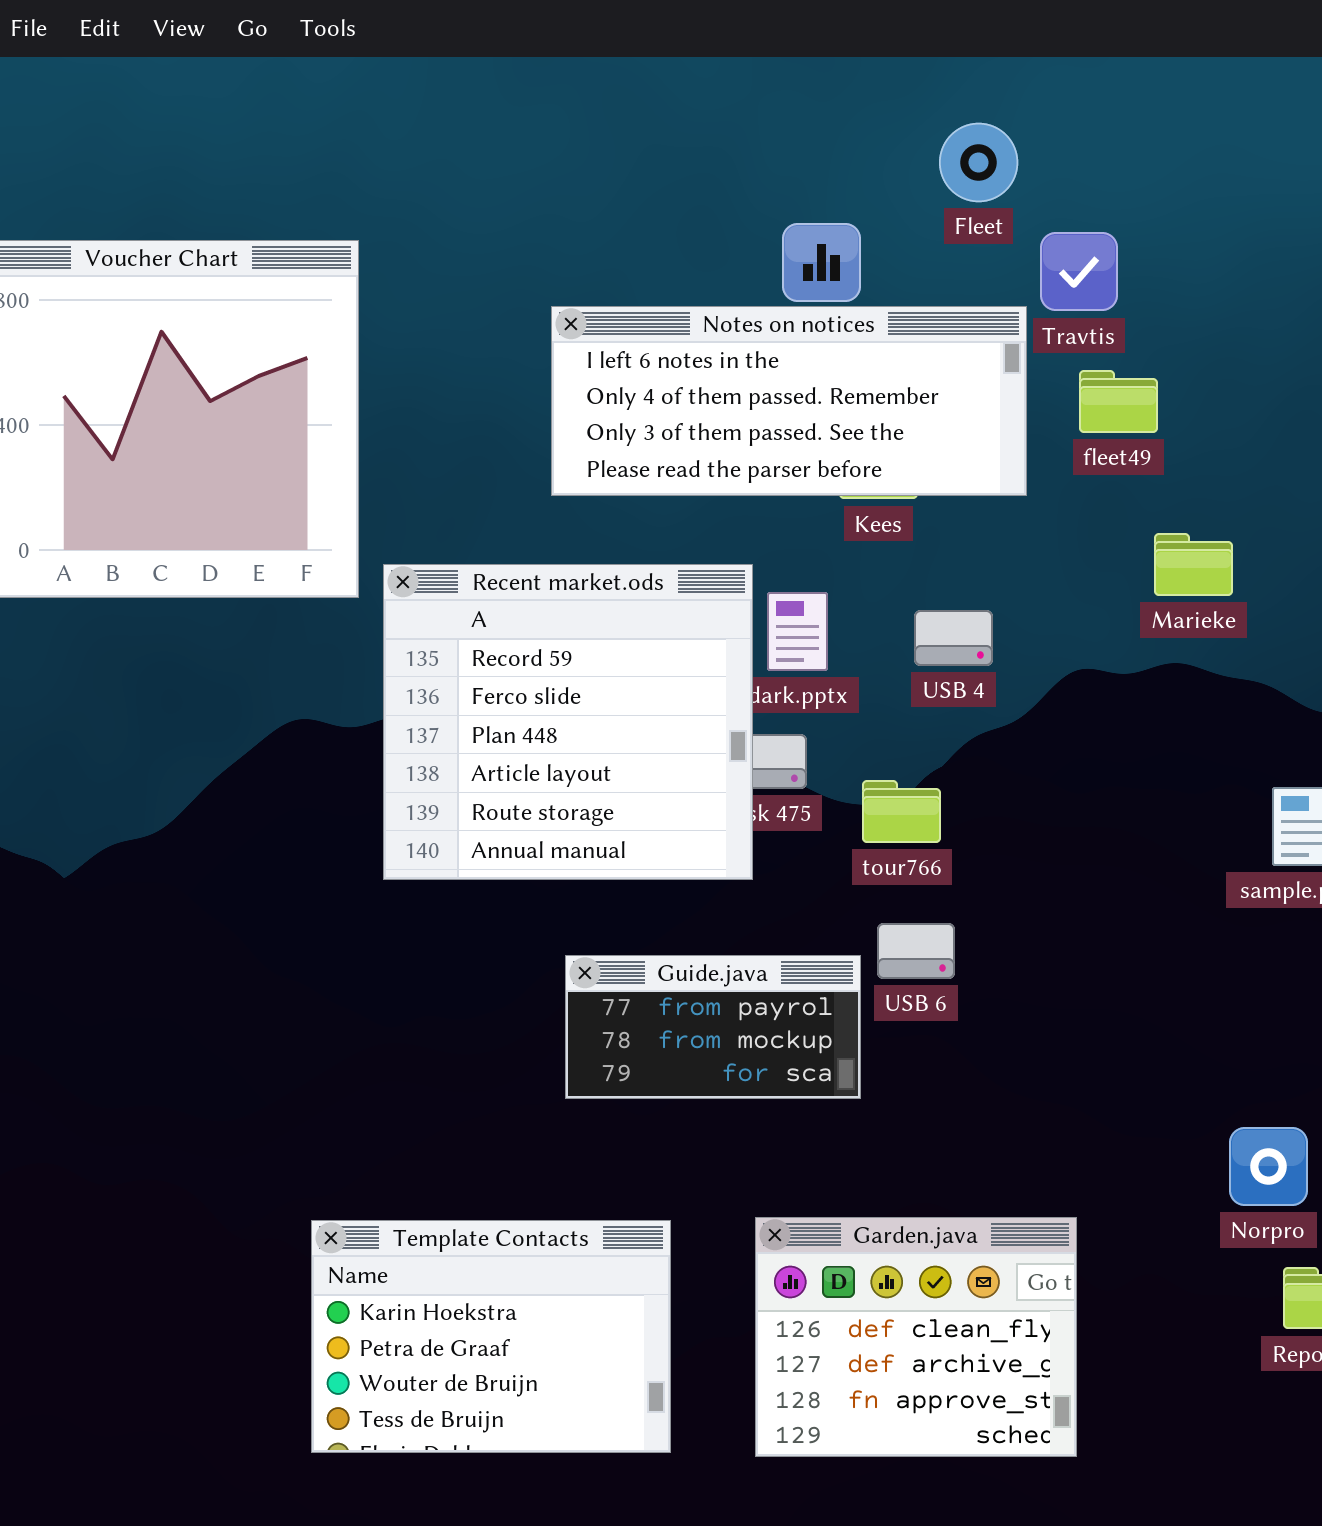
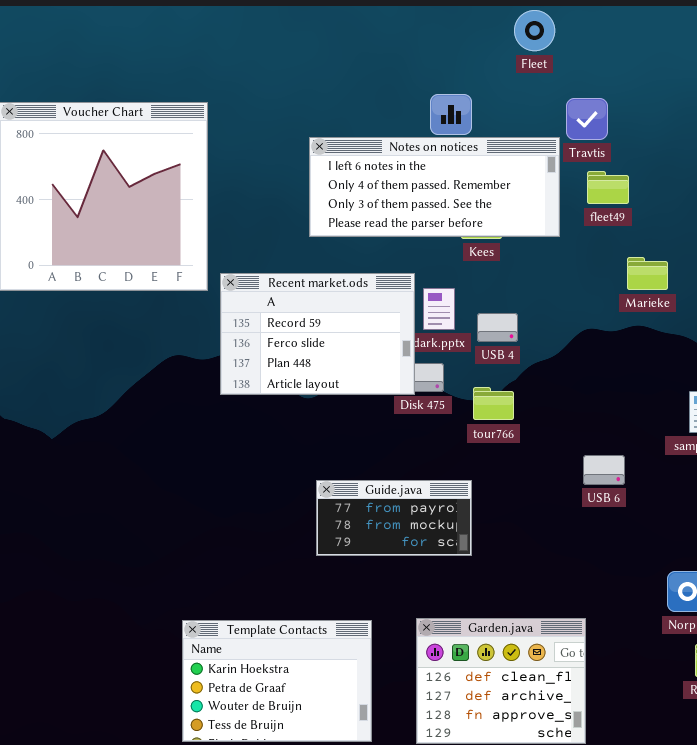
Fleet: [939,123,1018,202] -> [514,10,555,51], moved
Recent market.ods: [383,564,753,880] -> [220,273,415,395], resized
USB 4: [914,610,993,666] -> [477,313,518,342], moved
USB 6: [877,923,955,979] -> [583,455,625,485], moved

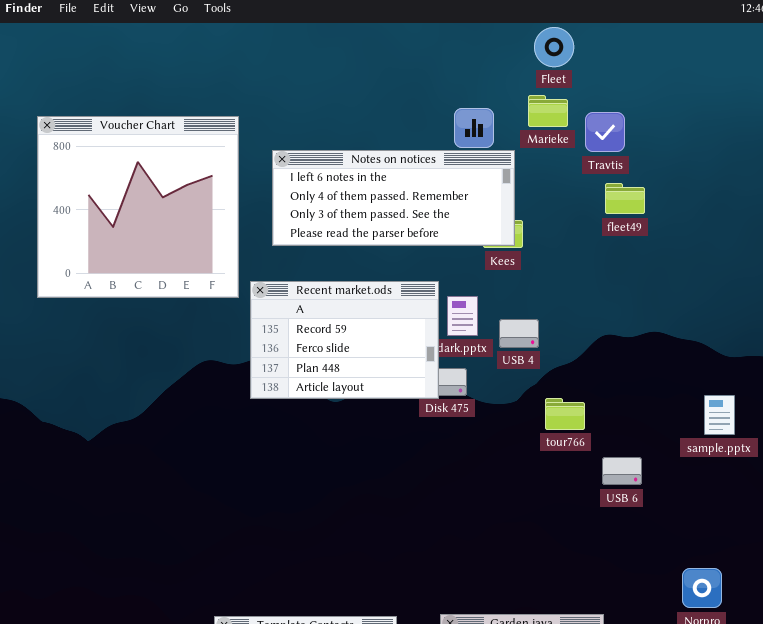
Notes on notices: [309,137,560,237] -> [272,150,515,246], moved
Marieke: [627,257,668,290] -> [528,95,568,127], moved
tour766: [473,387,514,420] -> [545,398,585,430], moved
Guide.java: [316,480,472,556] -> none, closed

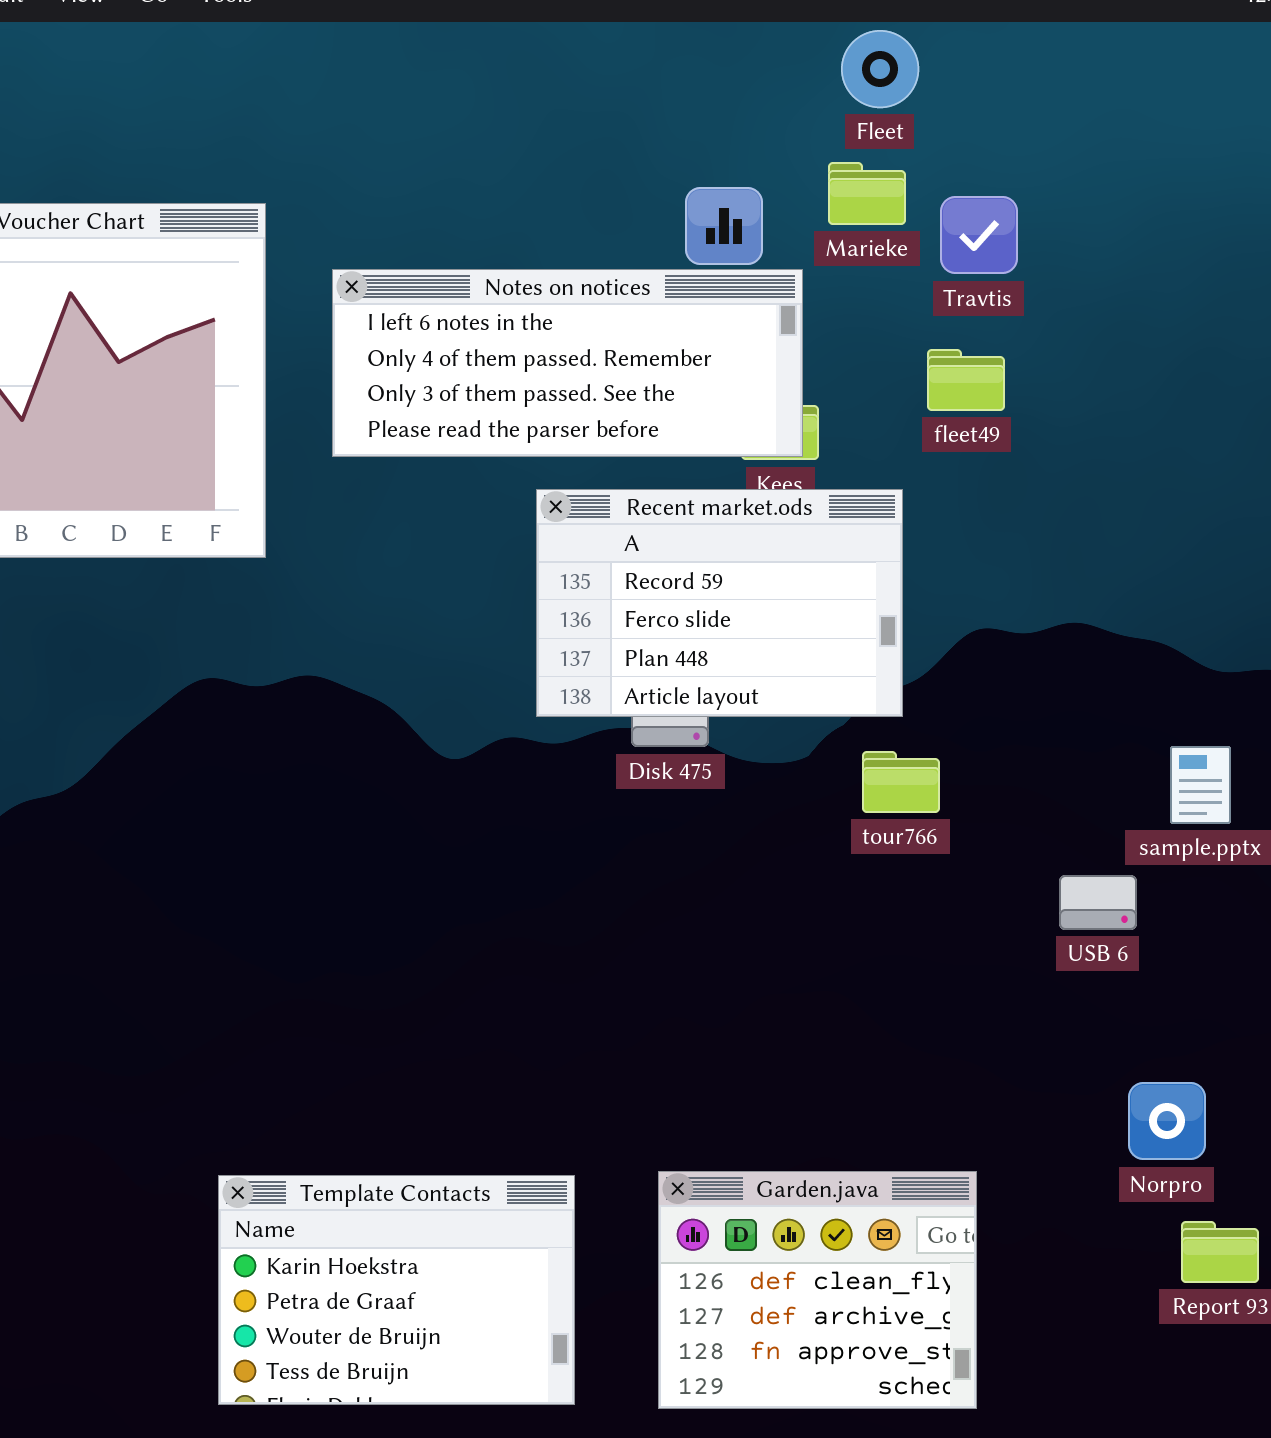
fleet49: [605,183,645,214] -> [927,349,1005,411], moved
Recent market.ods: [250,281,439,399] -> [536,489,903,717], moved
USB 6: [602,457,642,485] -> [1059,875,1137,930], moved

